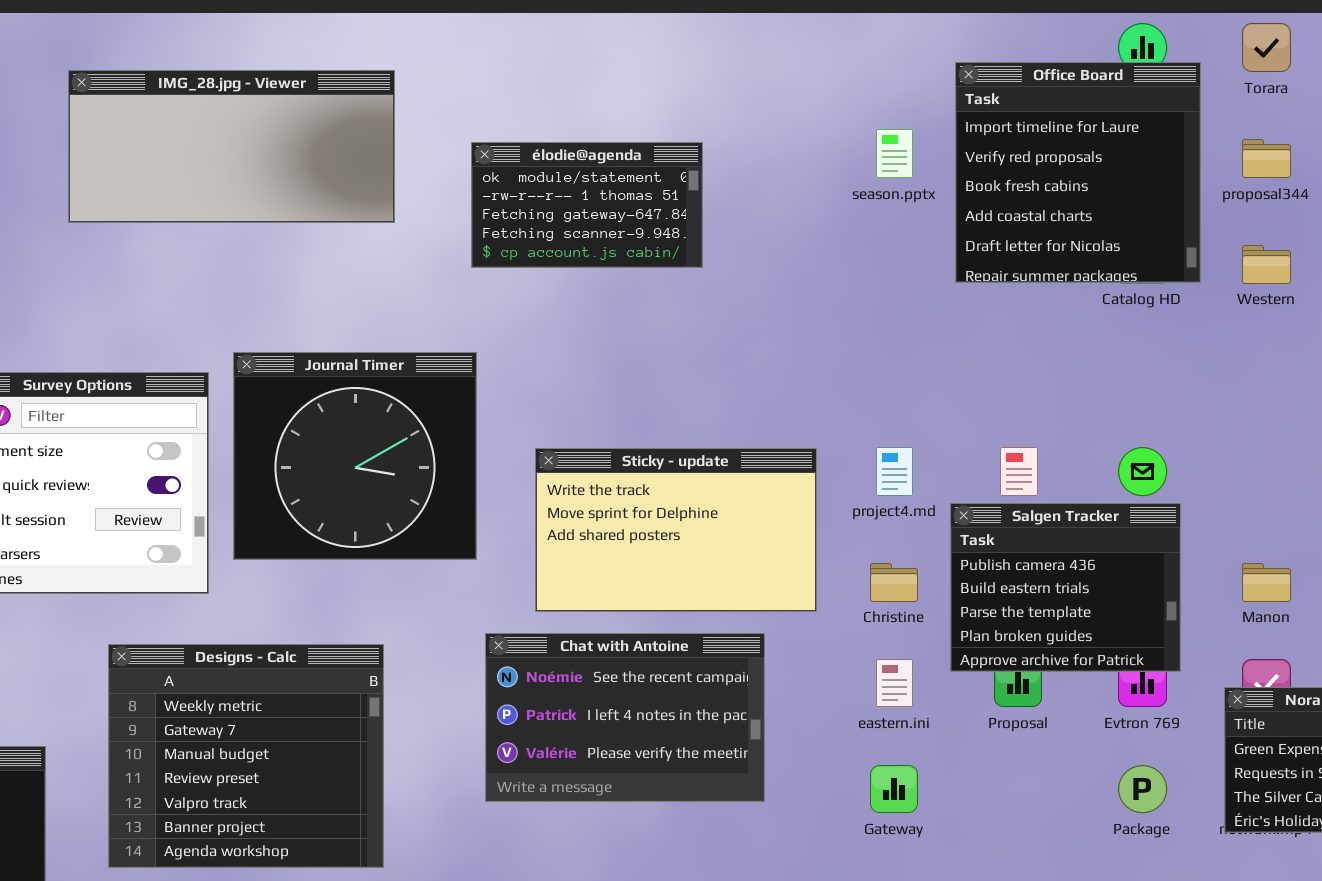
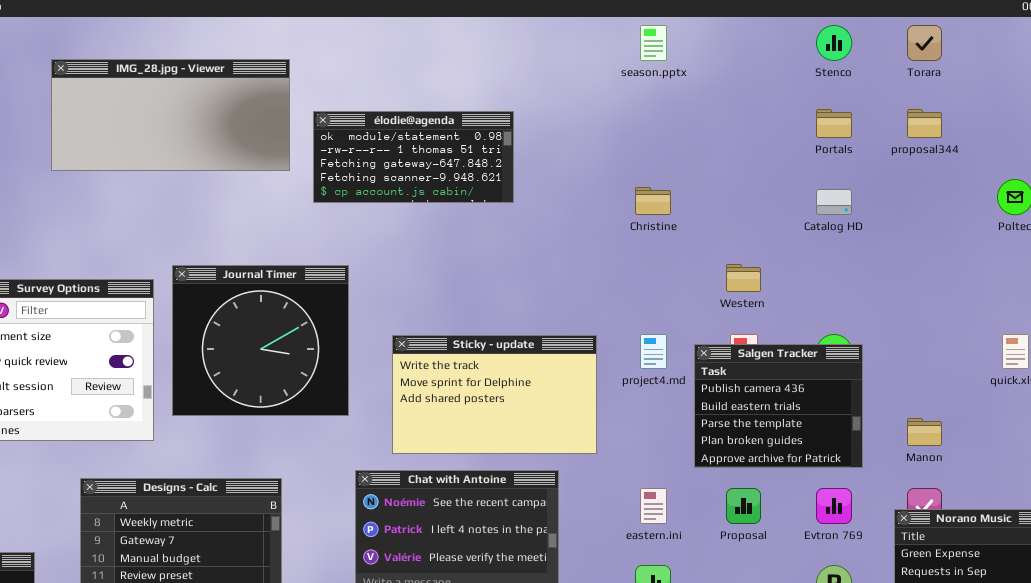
Office Board: [955,62,1201,283] -> none, closed
season.pptx: [876,129,913,178] -> [640,25,667,61], moved
élodie@agenda: [471,142,703,268] -> [313,111,514,203], resized
Western: [1242,245,1291,284] -> [726,264,761,292], moved
Salgen Tracker: [950,503,1181,672] -> [694,344,863,468], moved
Christine: [870,563,918,602] -> [635,187,671,215], moved

